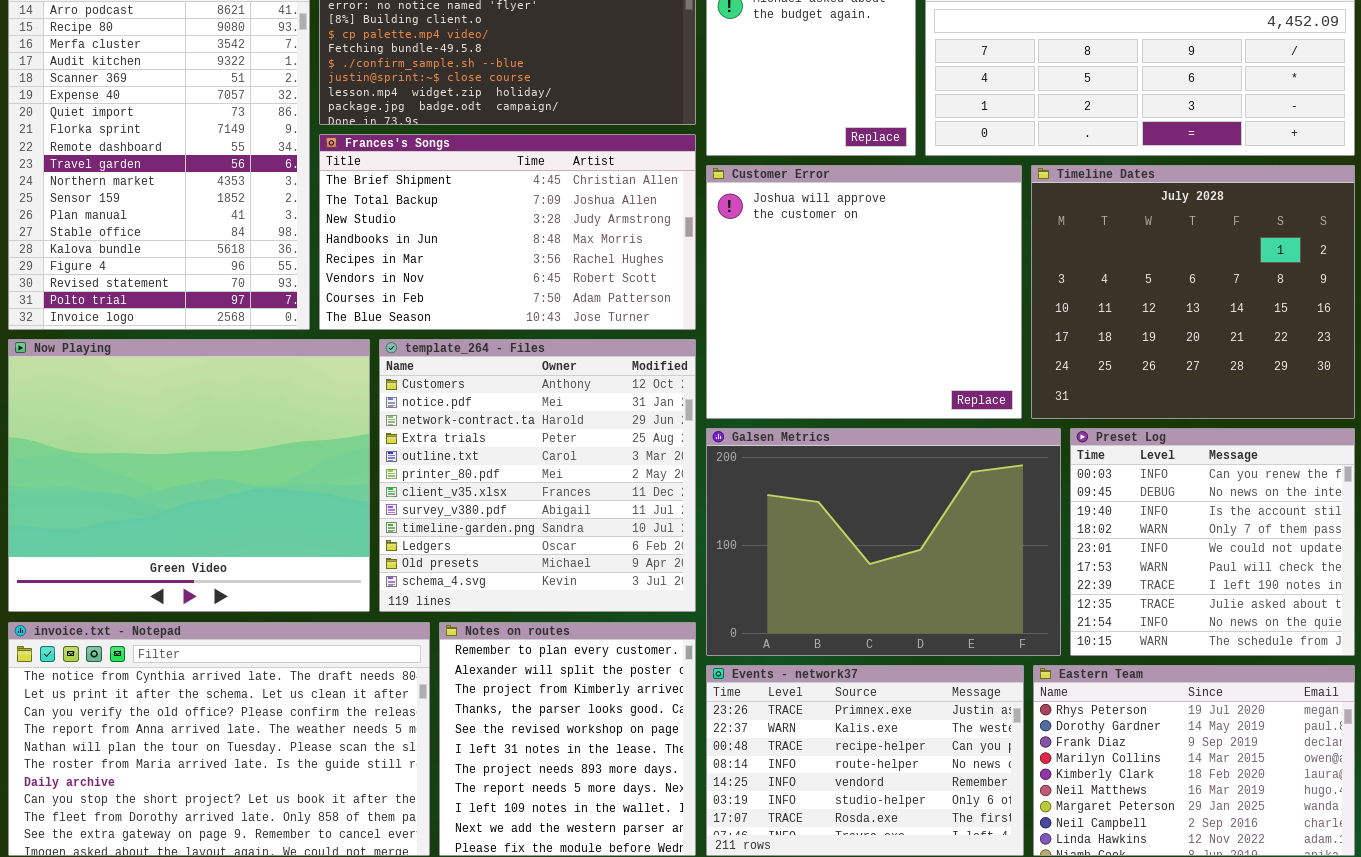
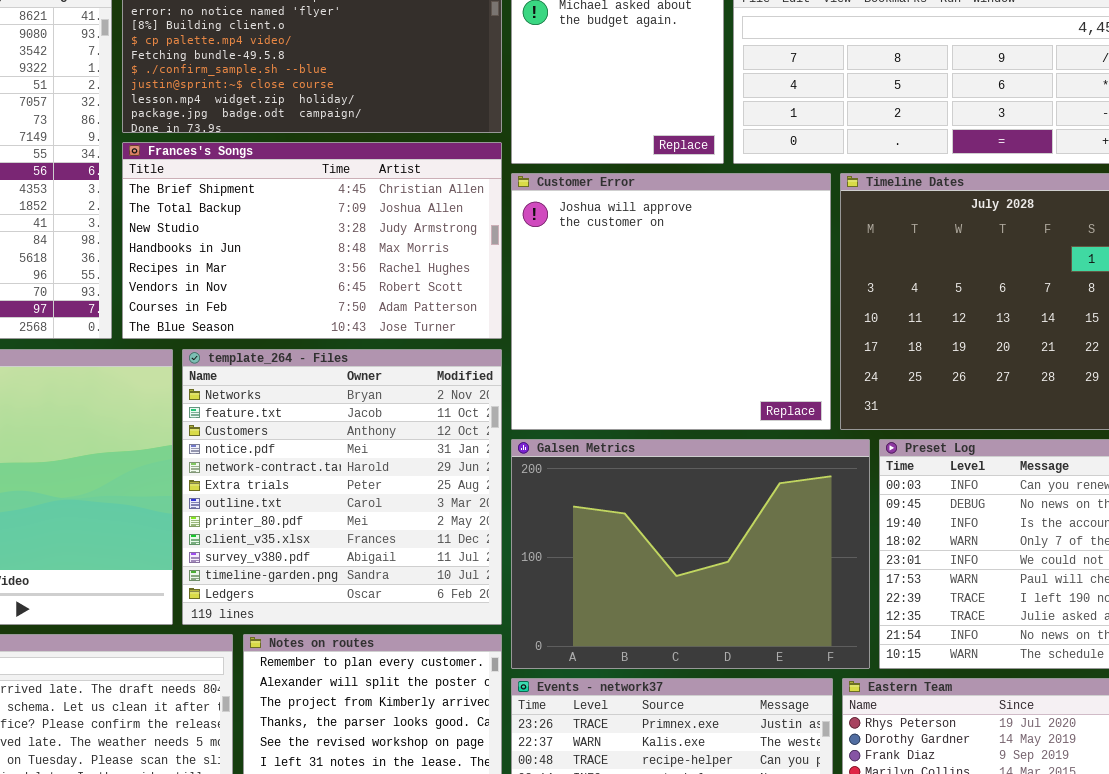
template_264 - Files: [379,339,696,612] -> [182,349,502,625], scrolled up 2 rows

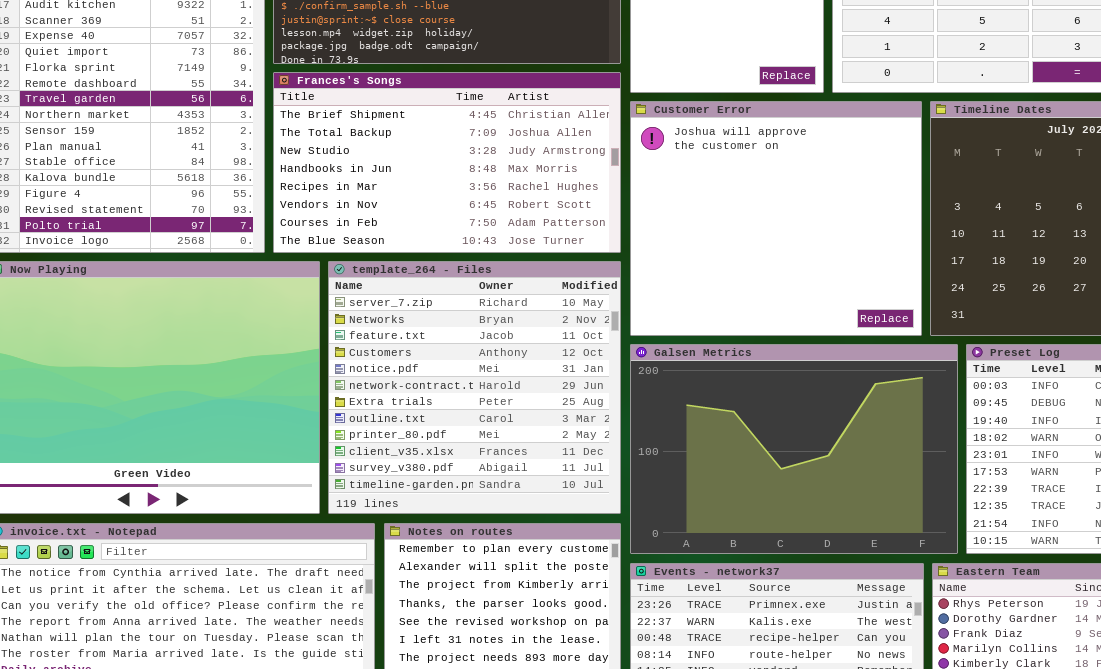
template_264 - Files: [182,349,502,625] -> [328,261,621,514], scrolled up 1 row

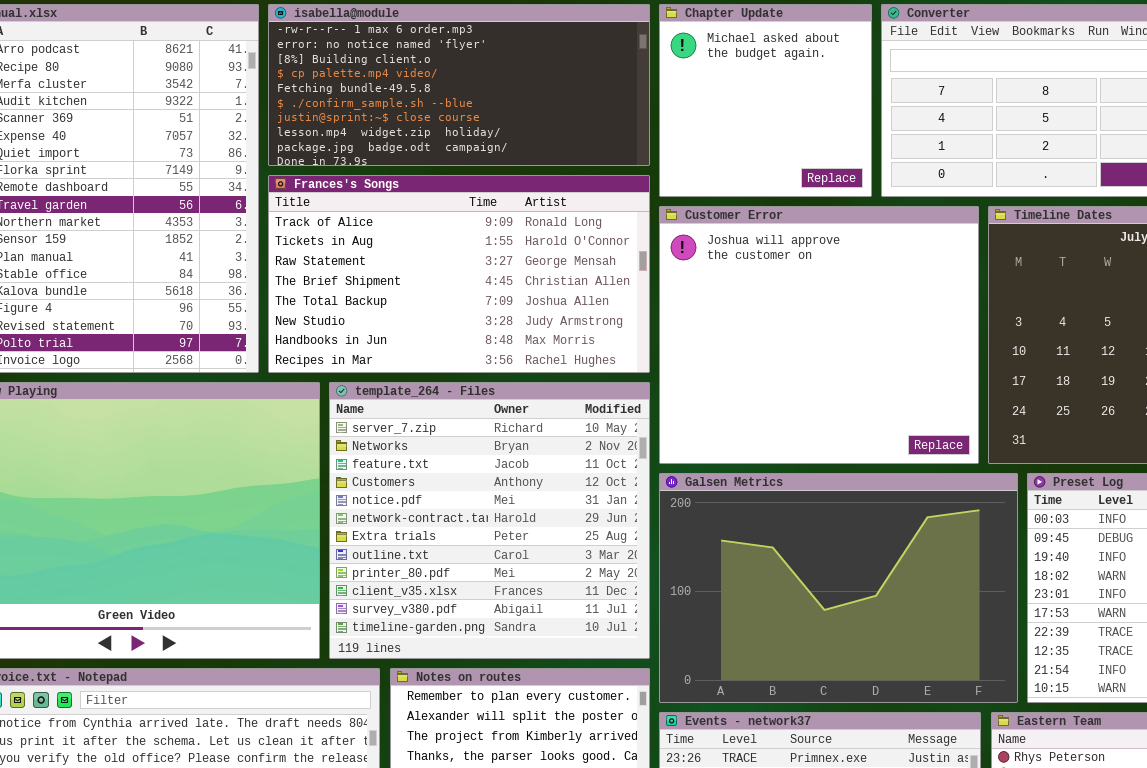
Frances's Songs: [273,72,621,253] -> [268,175,650,373], scrolled up 3 rows

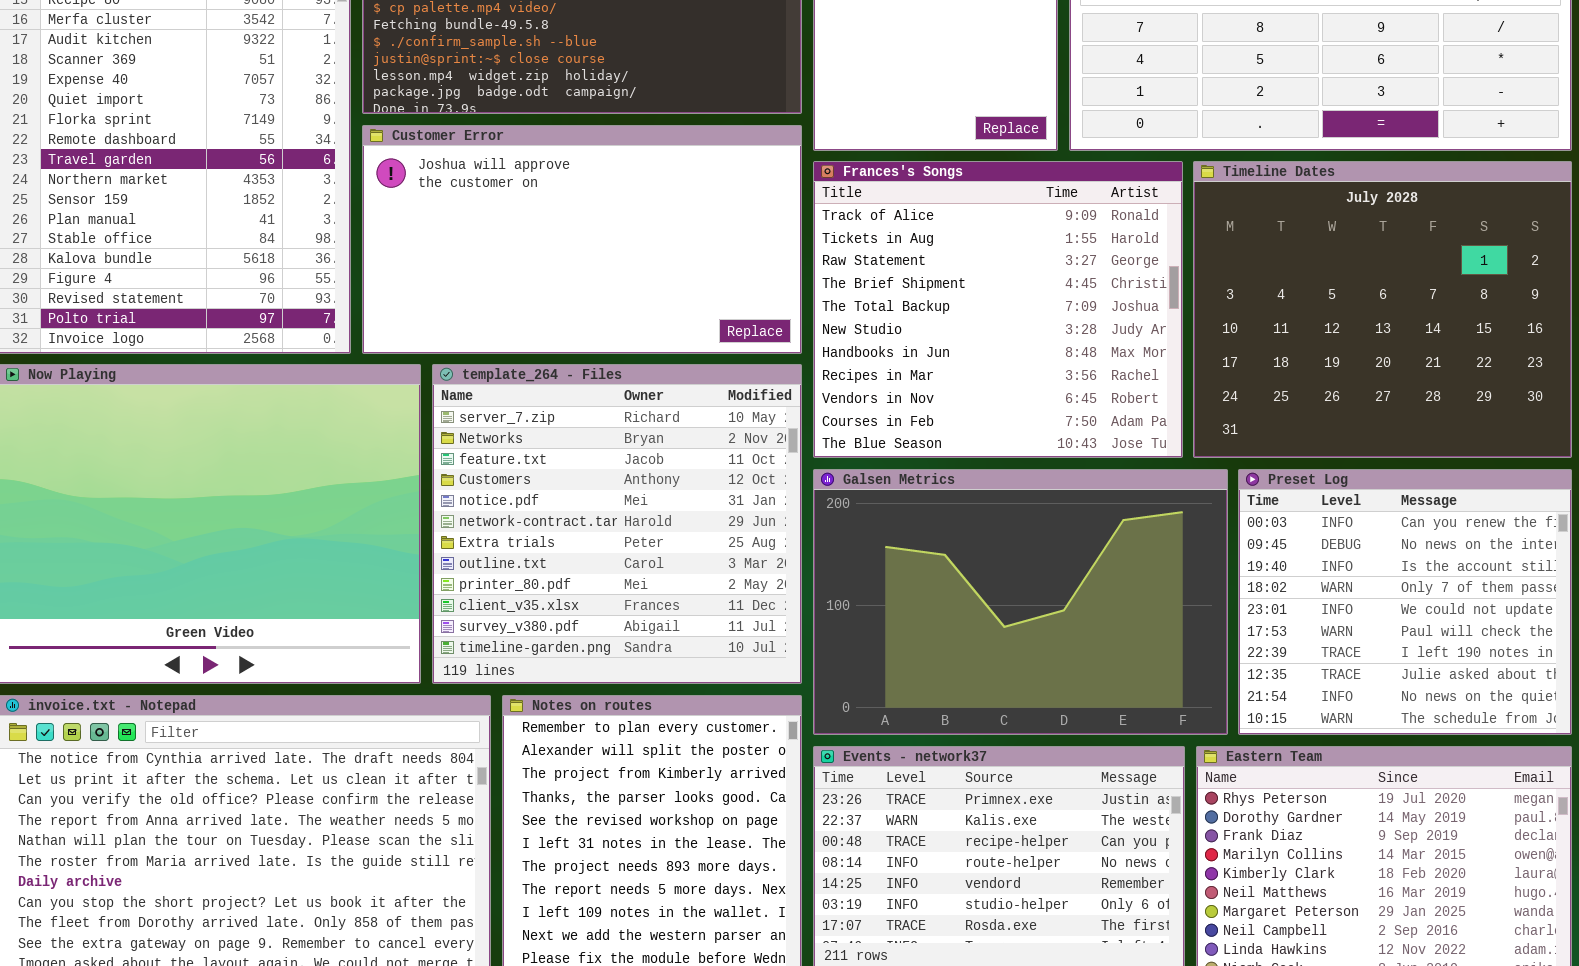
Frances's Songs: [268,175,650,373] -> [813,161,1183,458], moved, resized
Customer Error: [659,206,979,464] -> [362,125,802,354], moved, resized

